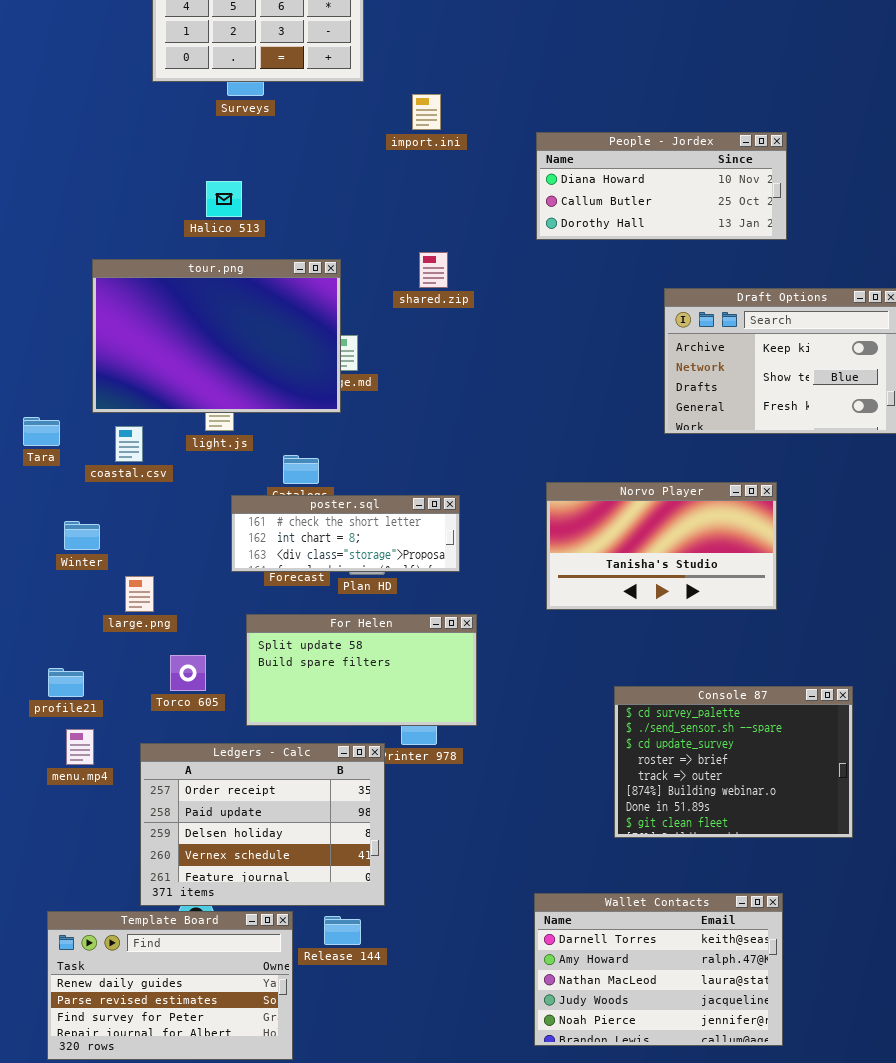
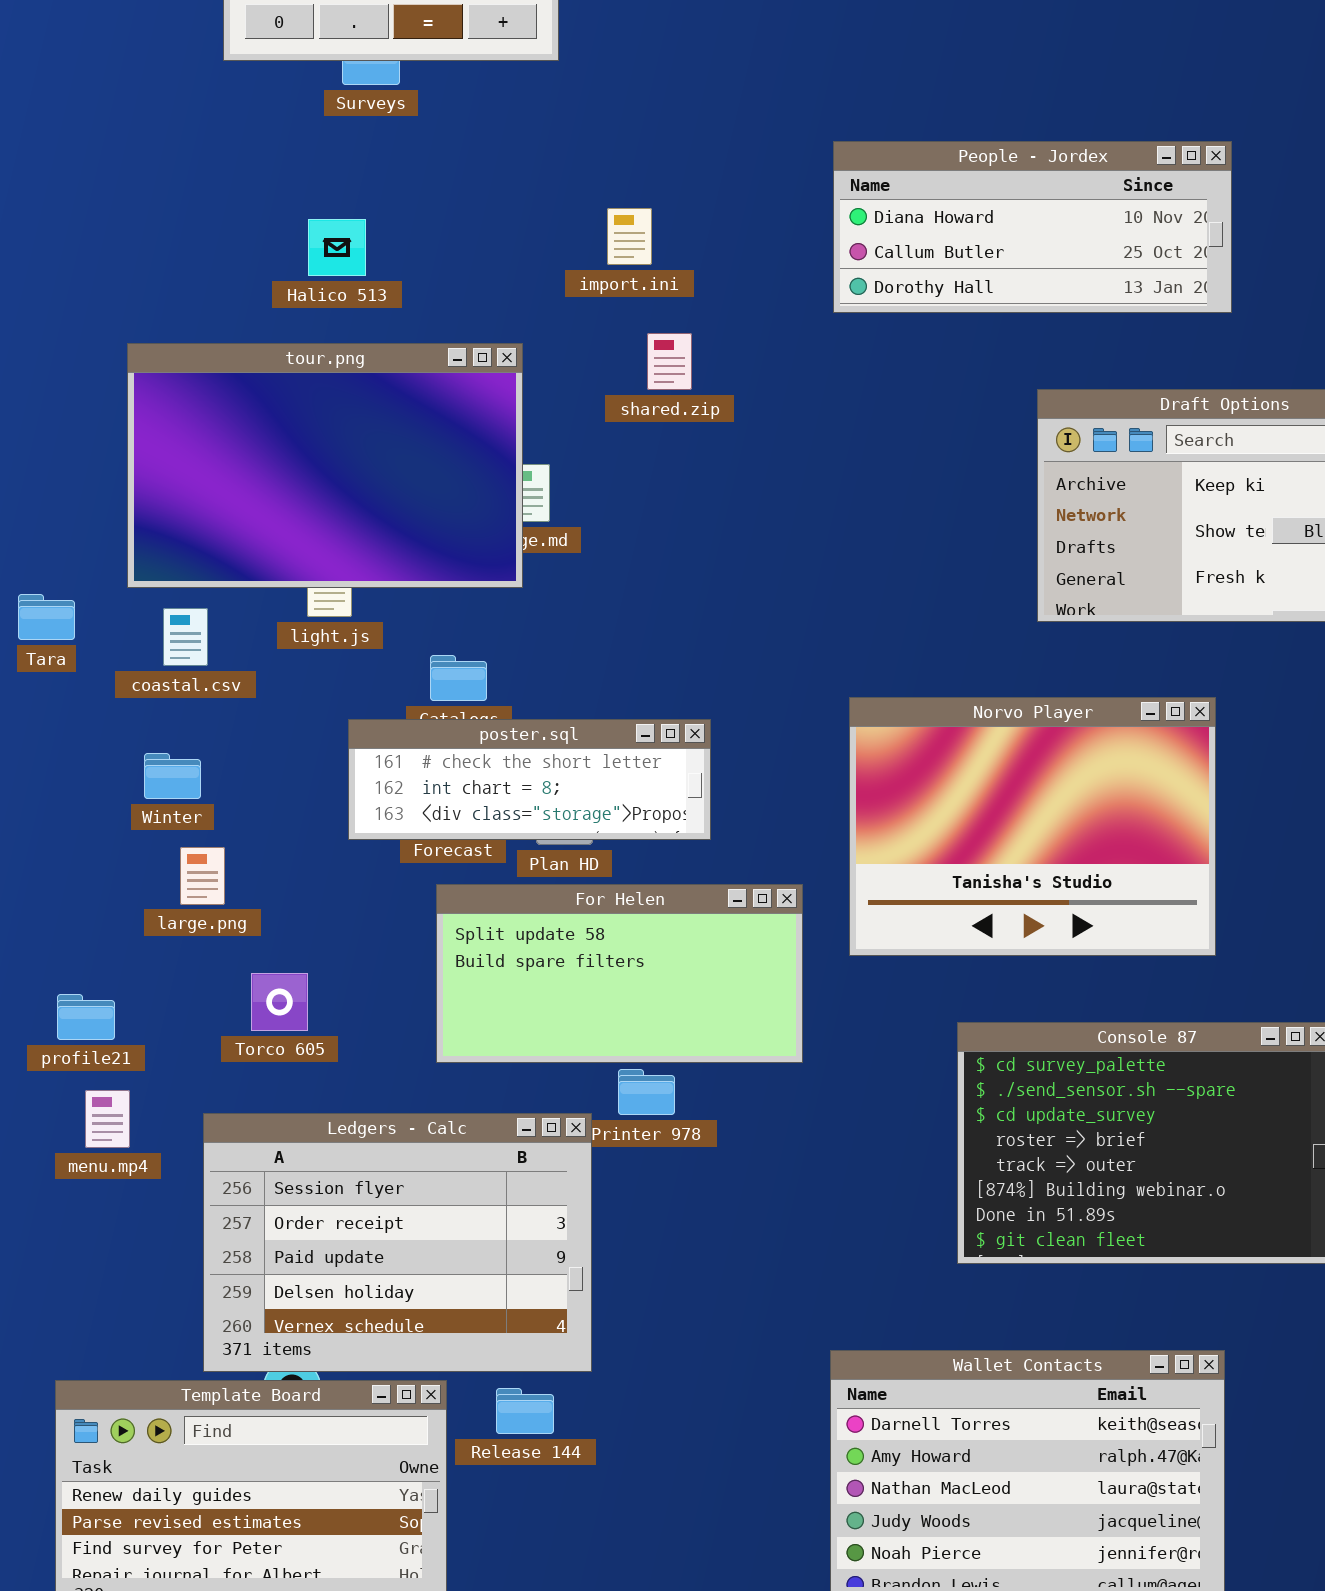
import.ini: [412,94,441,130] -> [607,208,652,265], moved
Norvo Player: [546,482,777,610] -> [849,697,1216,956], resized
Winter: [64,521,100,550] -> [144,753,201,799], moved
For Helen: [246,614,477,726] -> [436,884,803,1063], moved
Ledgers - Calc: [140,743,385,906] -> [203,1113,592,1372], scrolled up 1 row

